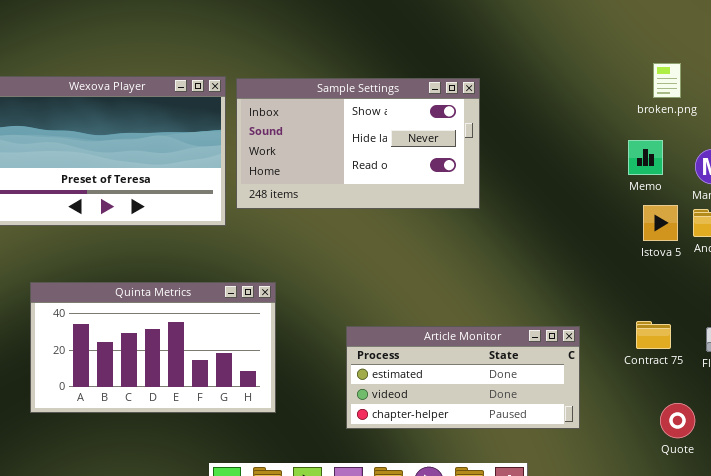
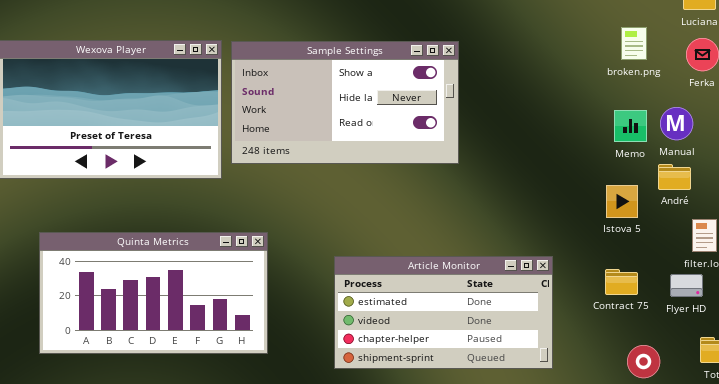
Memo: [628,140,663,175] -> [614,110,647,142], moved
Istova 5: [643,205,678,241] -> [606,185,638,218], moved
Article Monitor: [346,326,580,429] -> [334,256,553,369], resized

